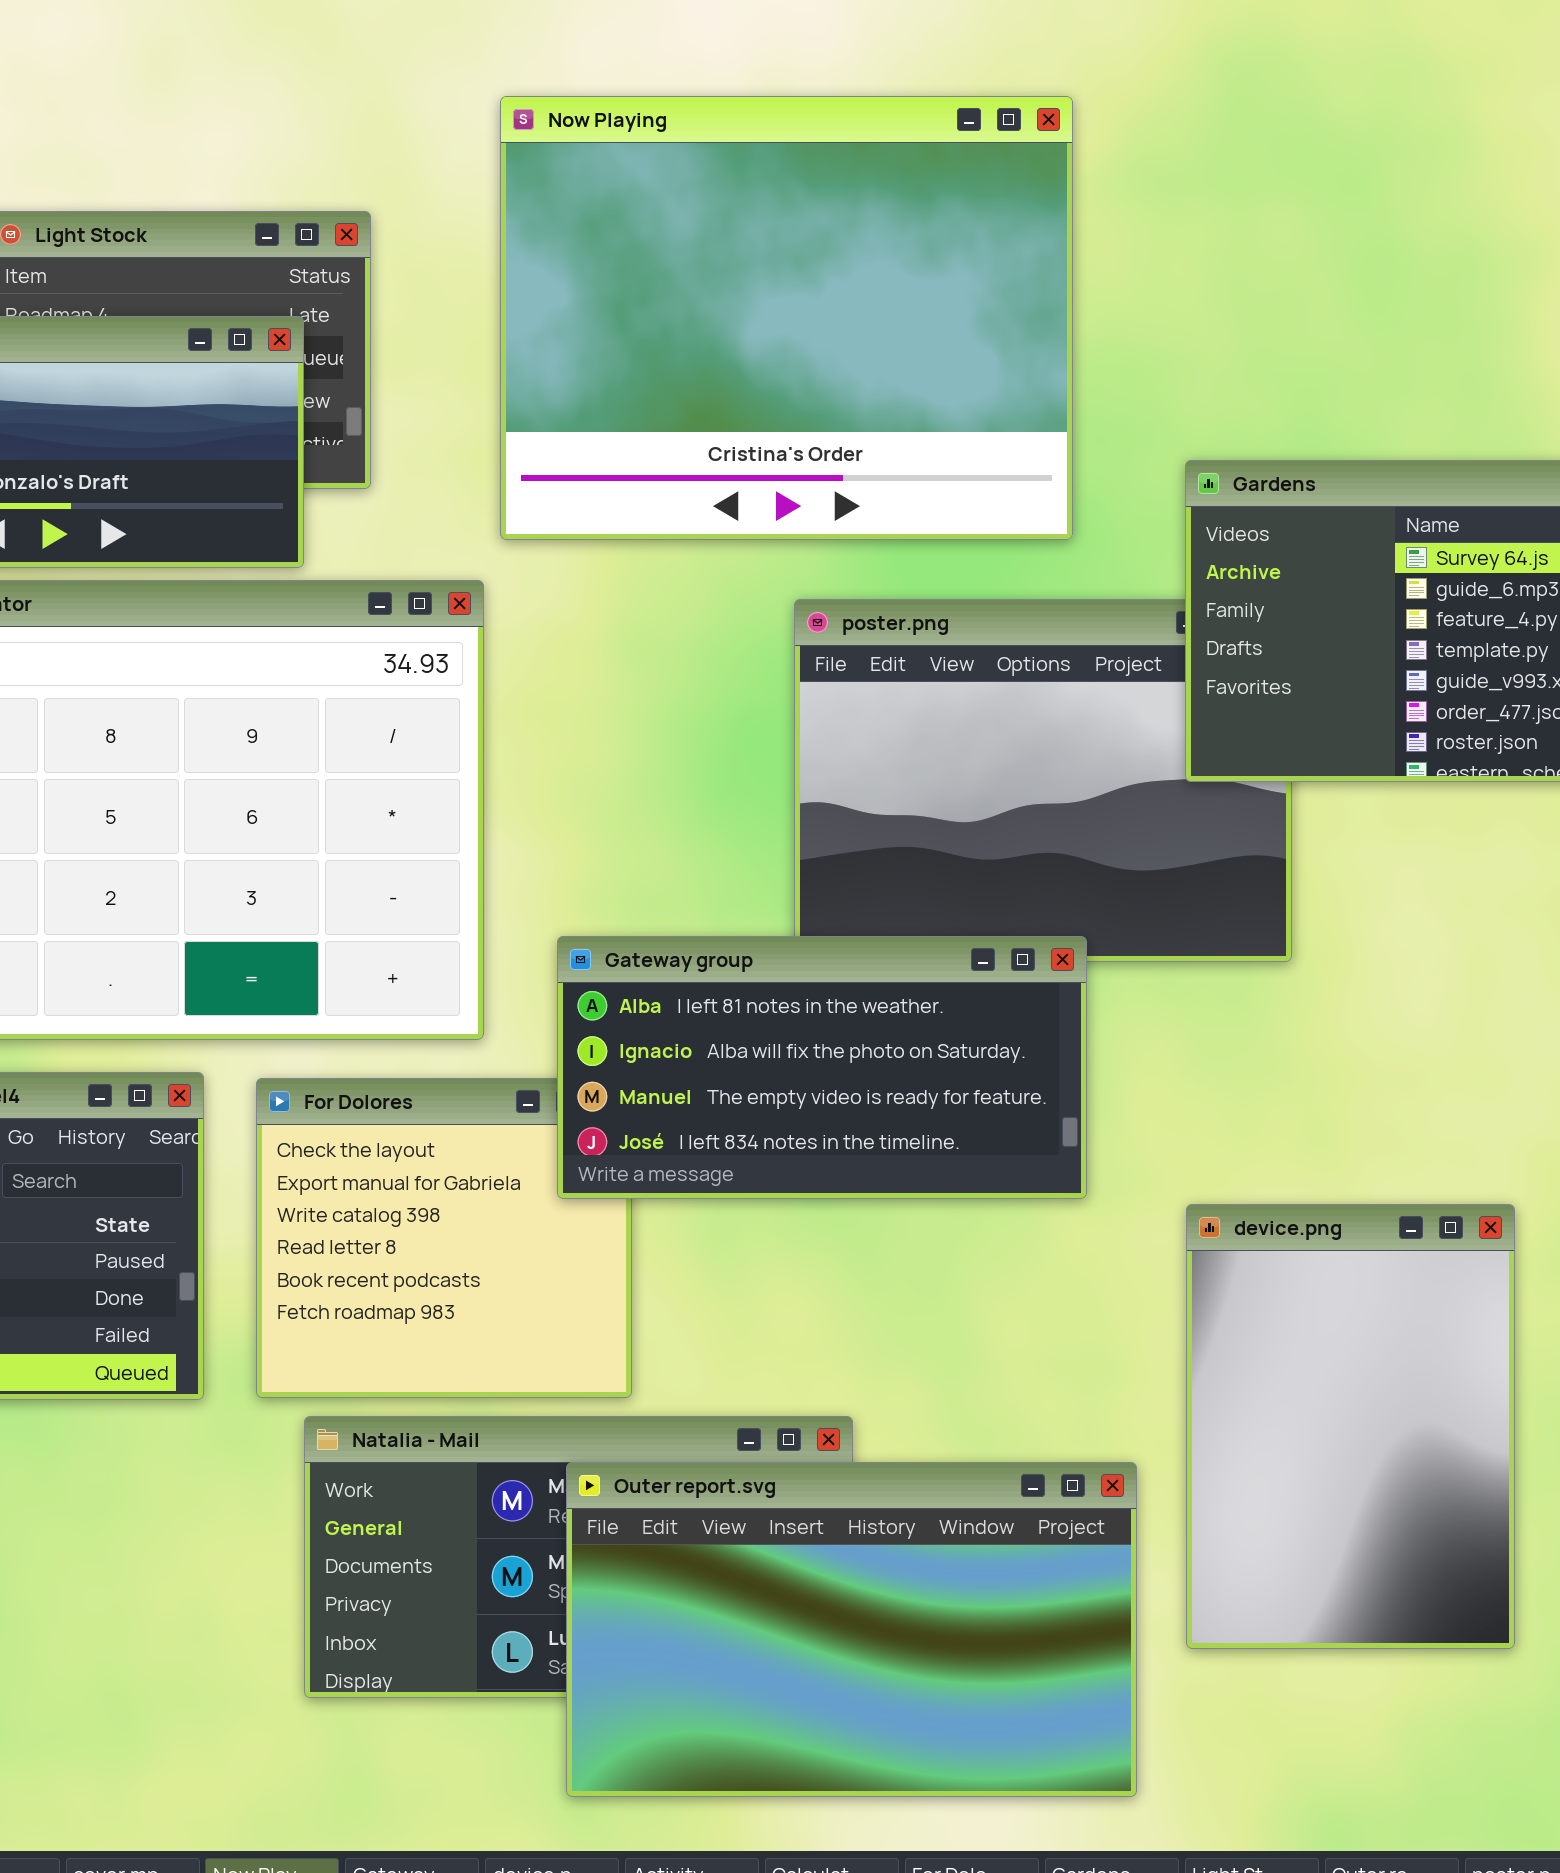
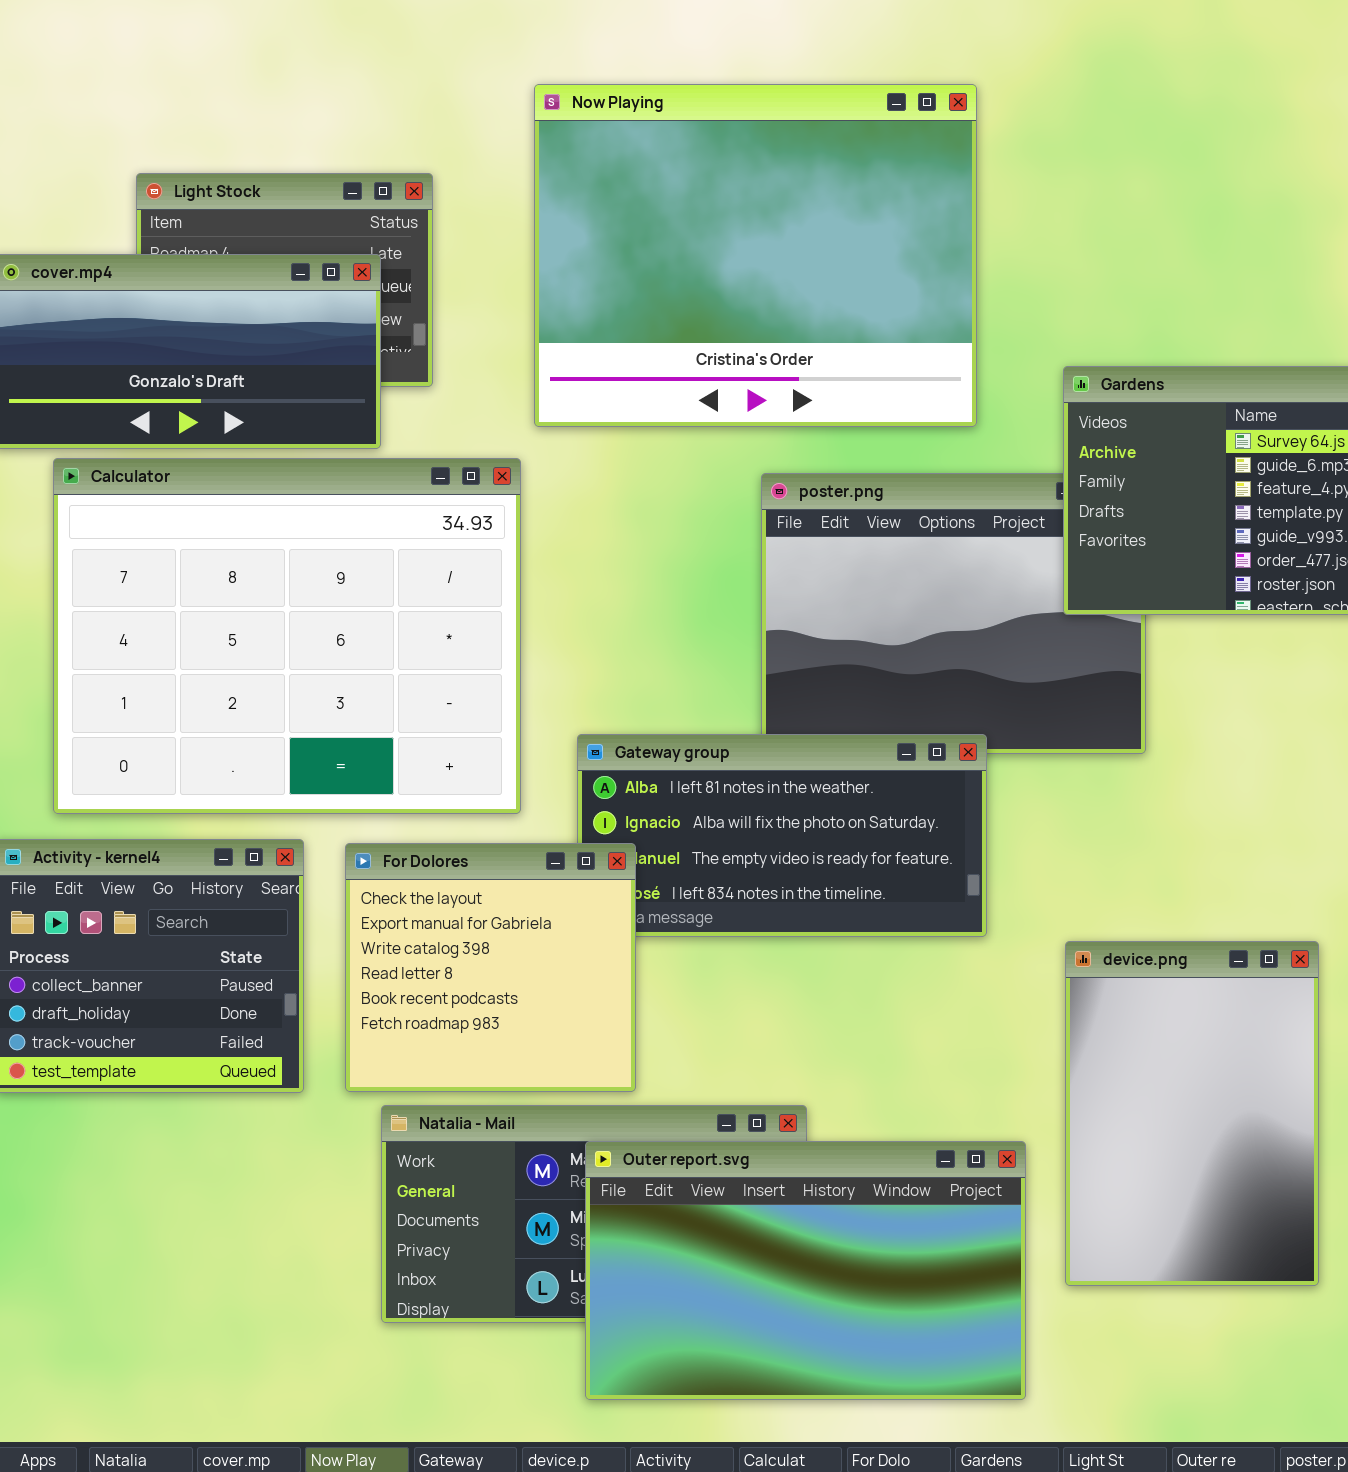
For Dolores: [256,1078,632,1398] -> [345,843,636,1092], raised

